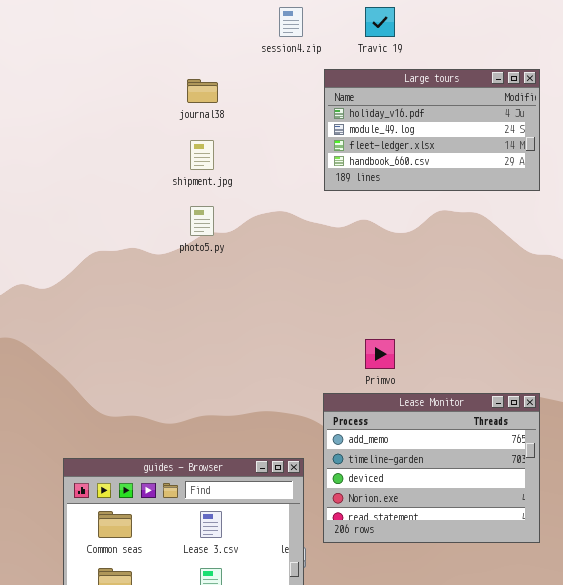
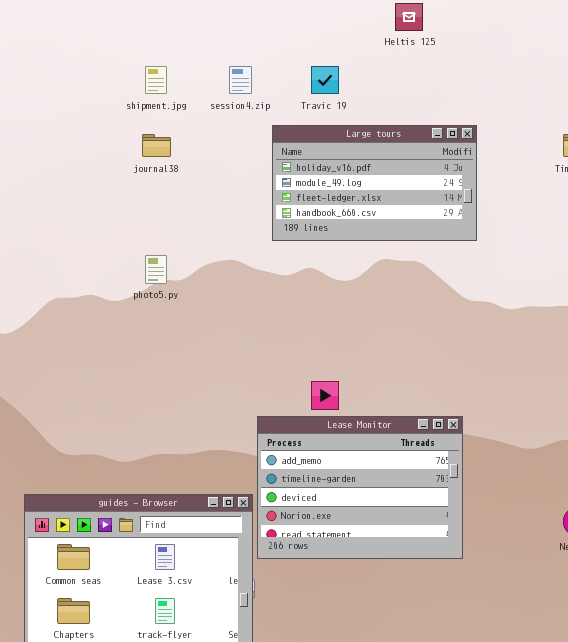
shipment.jpg: [190,140,214,170] -> [145,66,167,94], moved
Lease Monitor: [323,393,540,543] -> [257,416,463,559], moved

